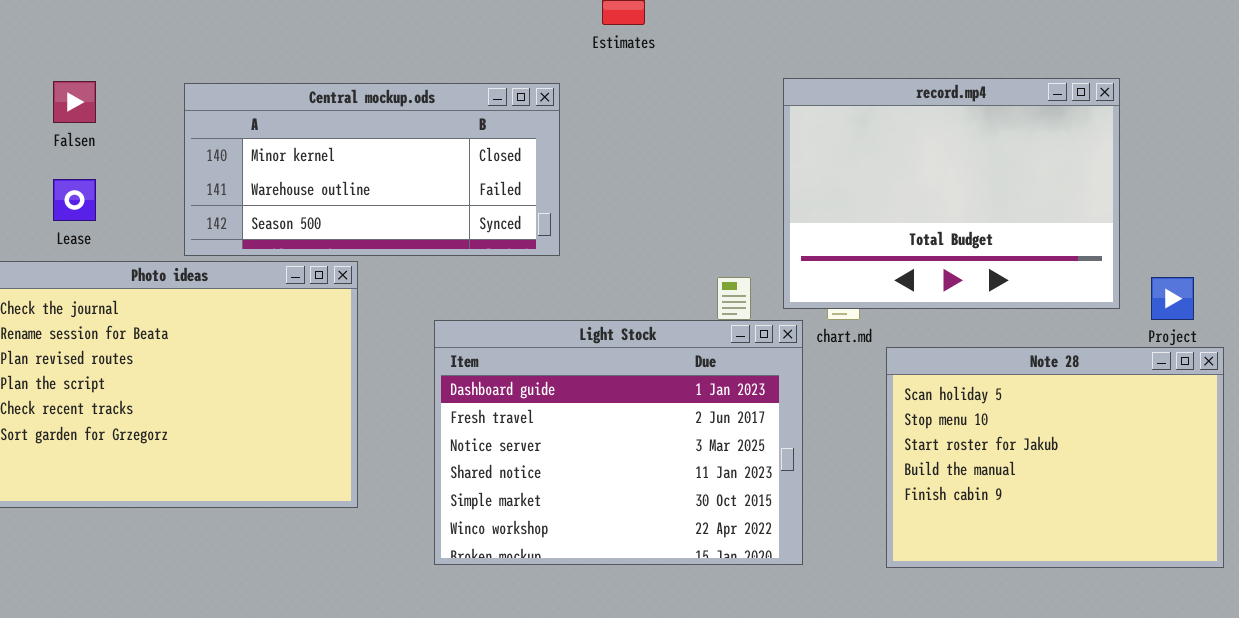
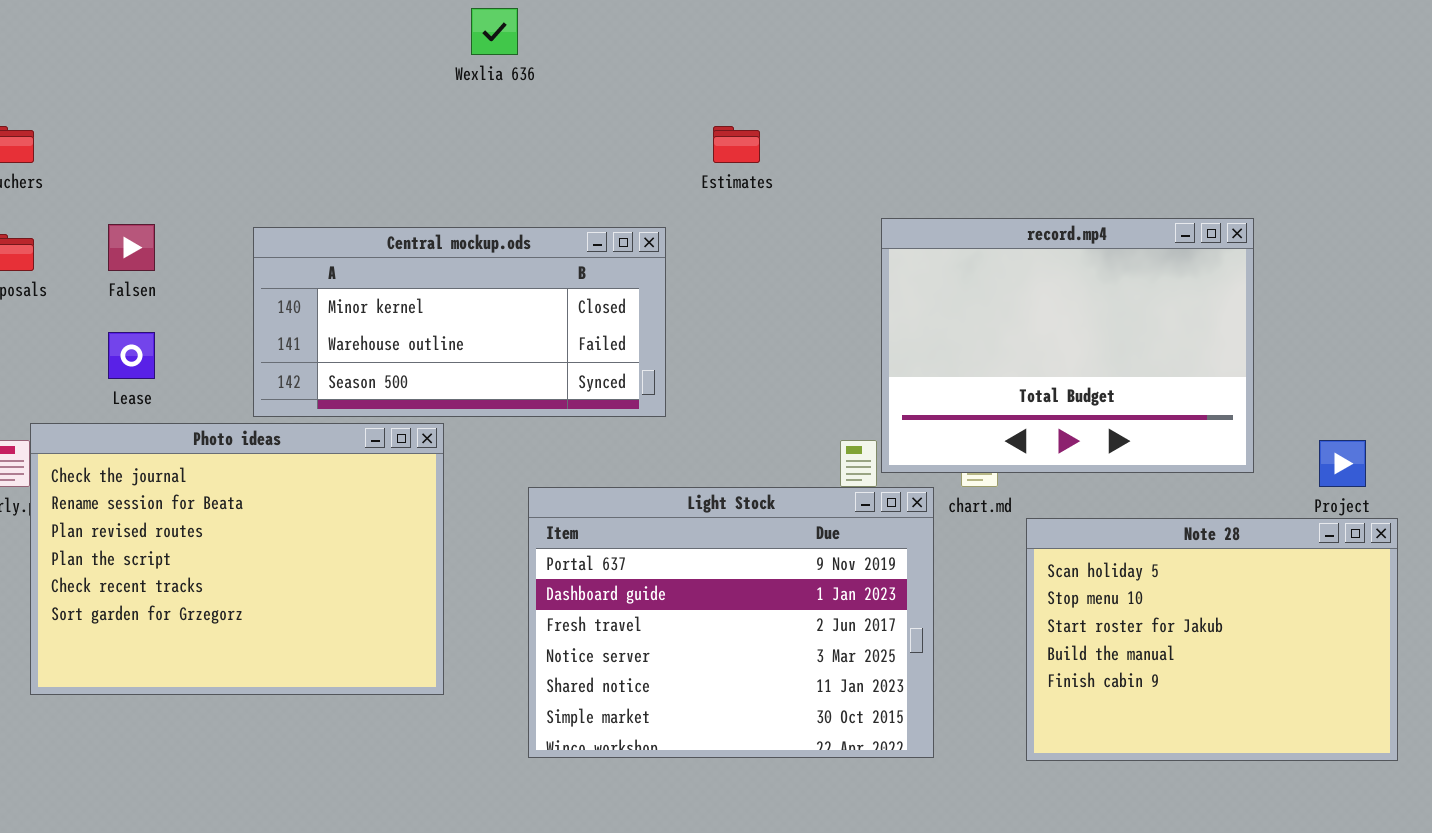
record.mp4: [783,78,1120,309] -> [881,218,1254,473], moved
Light Stock: [434,320,803,565] -> [528,487,934,758], scrolled up 1 row

